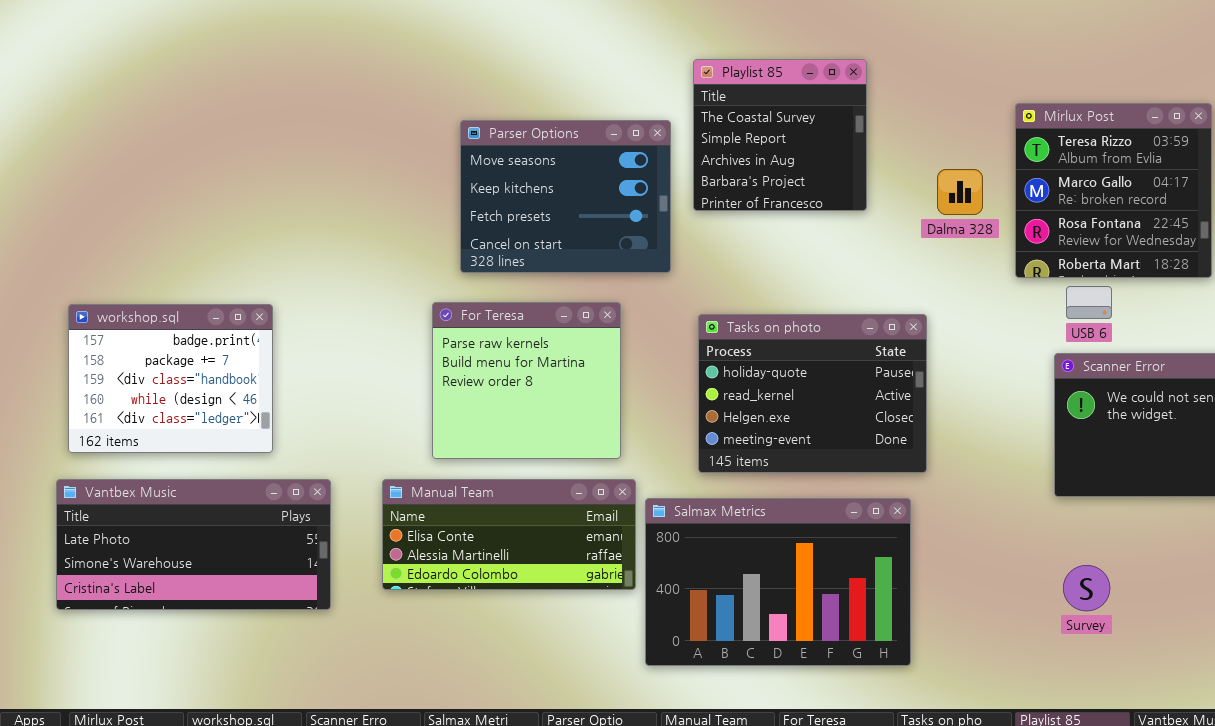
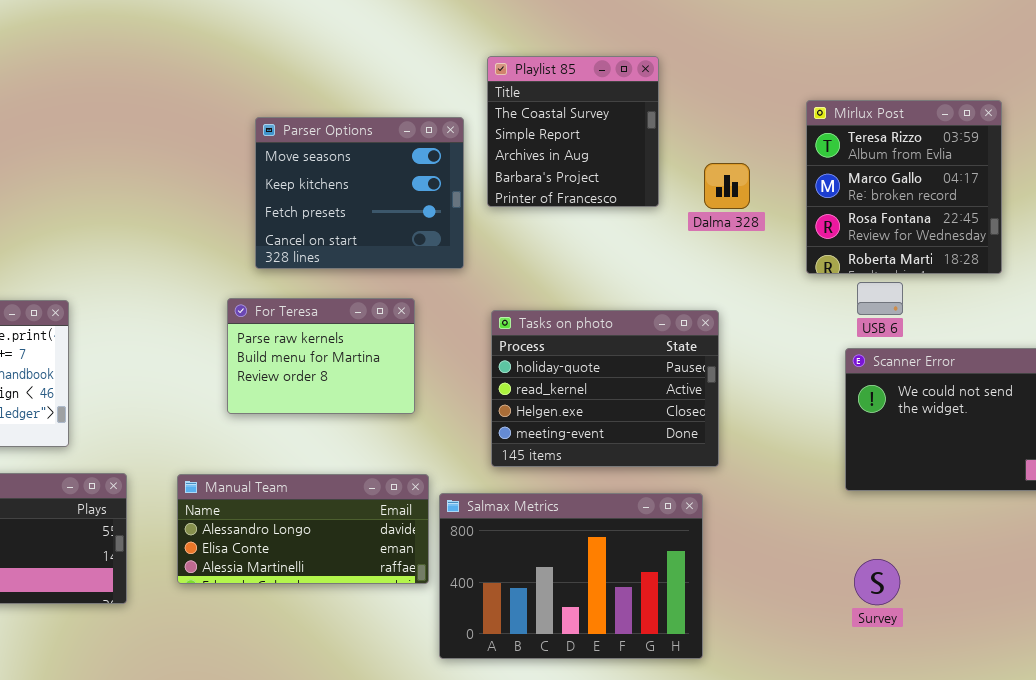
Dalma 328: [937,169,983,215] -> [704,163,750,209], moved
For Teresa: [432,302,621,459] -> [227,298,415,414], resized
Manual Team: [382,479,636,590] -> [177,474,429,584], scrolled up 1 row

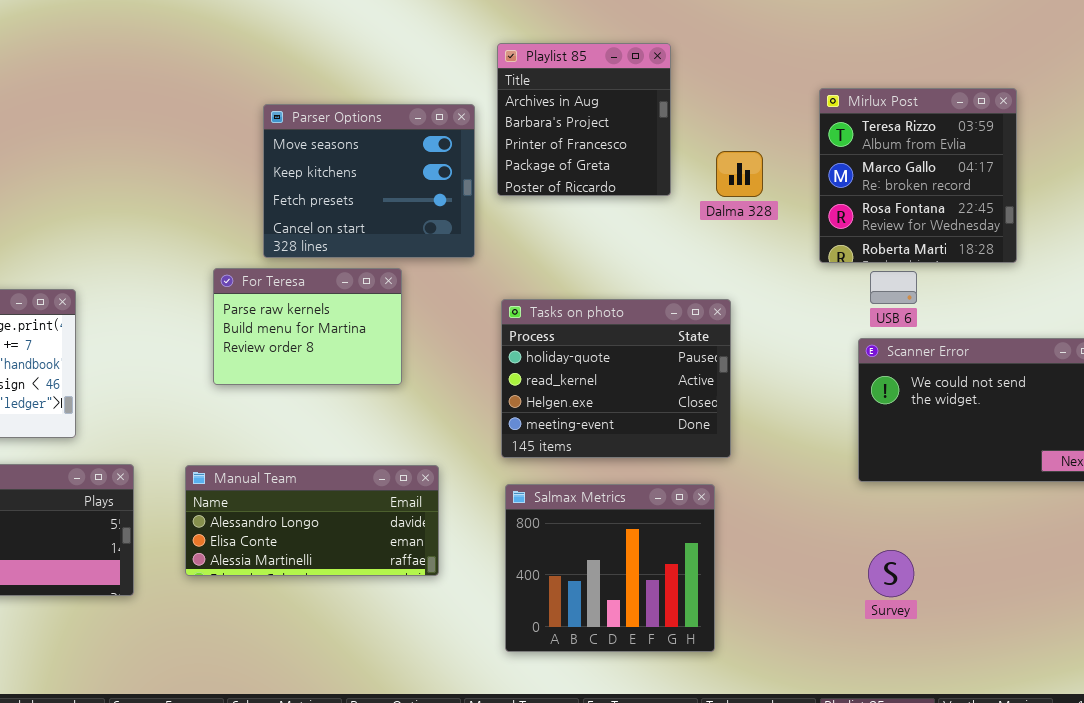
Playlist 85: [487,56,659,207] -> [497,43,671,196], scrolled down 2 rows
For Teresa: [227,298,415,414] -> [213,268,402,385], moved
Salmax Metrics: [439,493,703,659] -> [505,484,715,652], resized

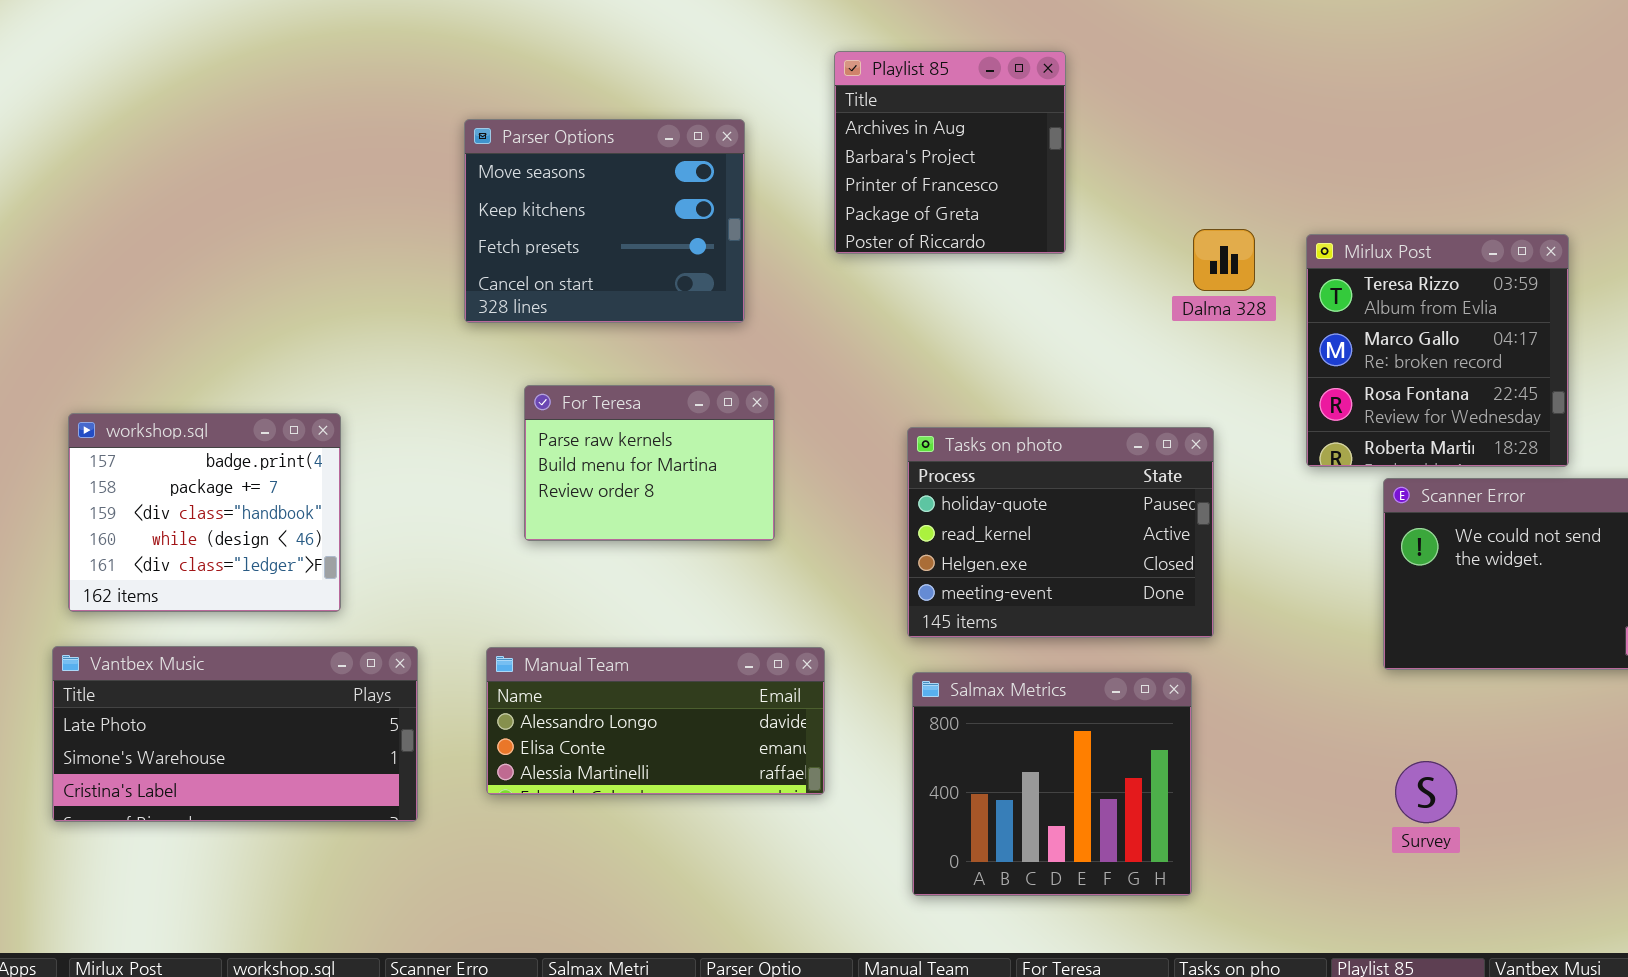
Playlist 85: [497,43,671,196] -> [834,51,1066,254], moved
Mirlux Post: [819,88,1017,263] -> [1306,234,1569,467], moved
Parser Options: [263,104,475,258] -> [464,119,745,323], moved

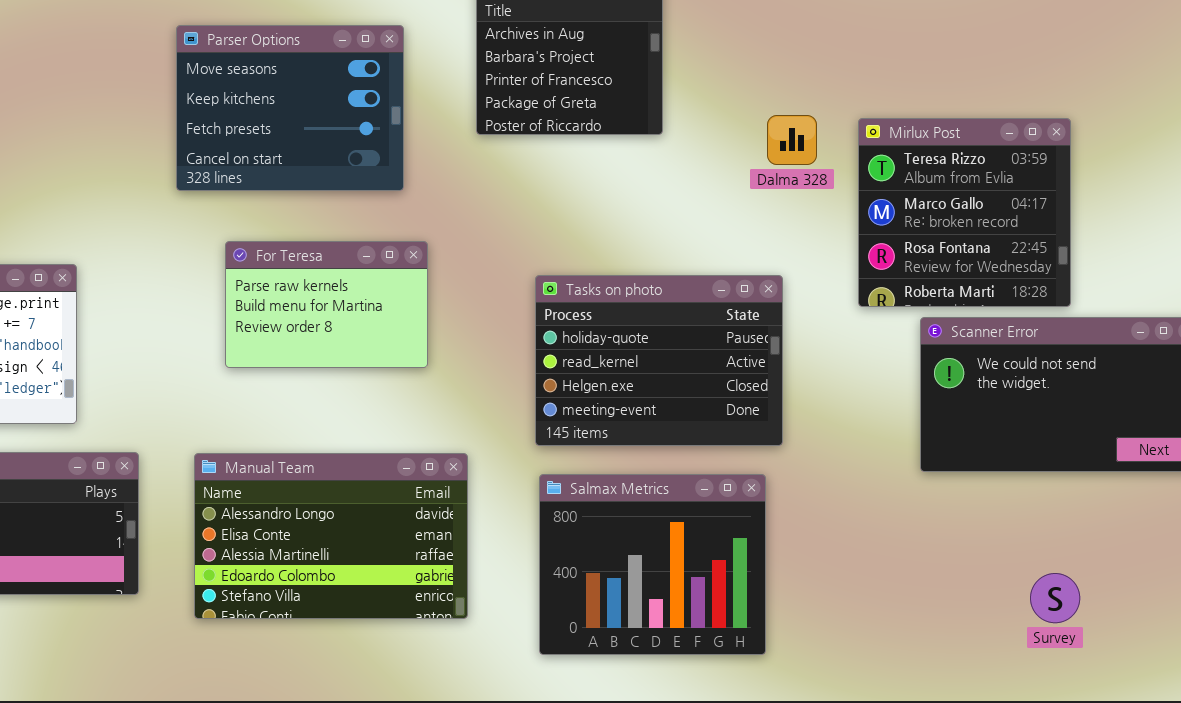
Manual Team: [486,647,825,795] -> [194,453,468,619], resized
Survey: [1395,761,1457,823] -> [1030,573,1080,623], moved

